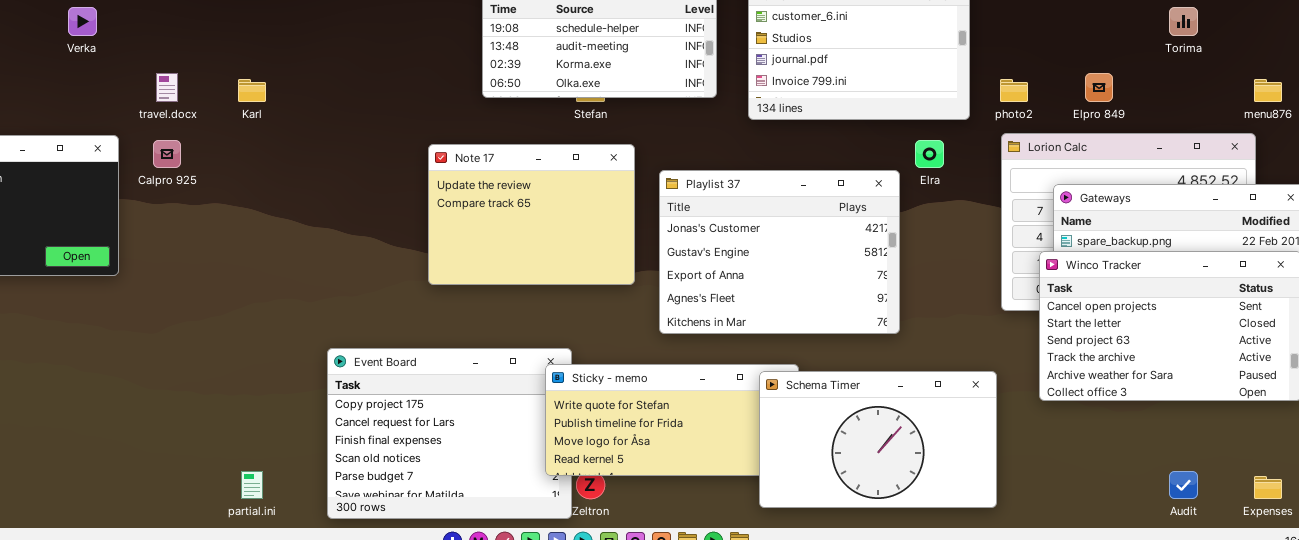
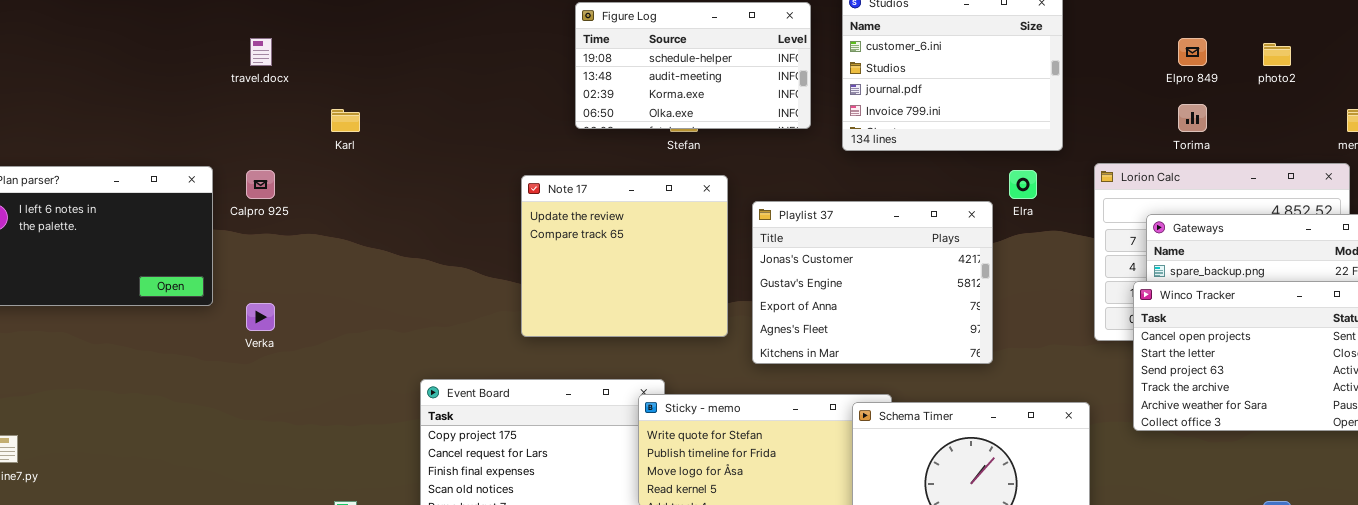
Verka: [68,7,97,36] -> [246,303,275,331], moved
Torima: [1169,7,1198,36] -> [1178,104,1207,132], moved
travel.docx: [156,73,178,102] -> [250,38,272,66], moved
Elpro 849: [1085,73,1113,102] -> [1178,38,1207,66], moved
photo2: [1000,79,1028,102] -> [1263,43,1291,66], moved
Note 17: [428,144,635,285] -> [521,175,728,337], resized

